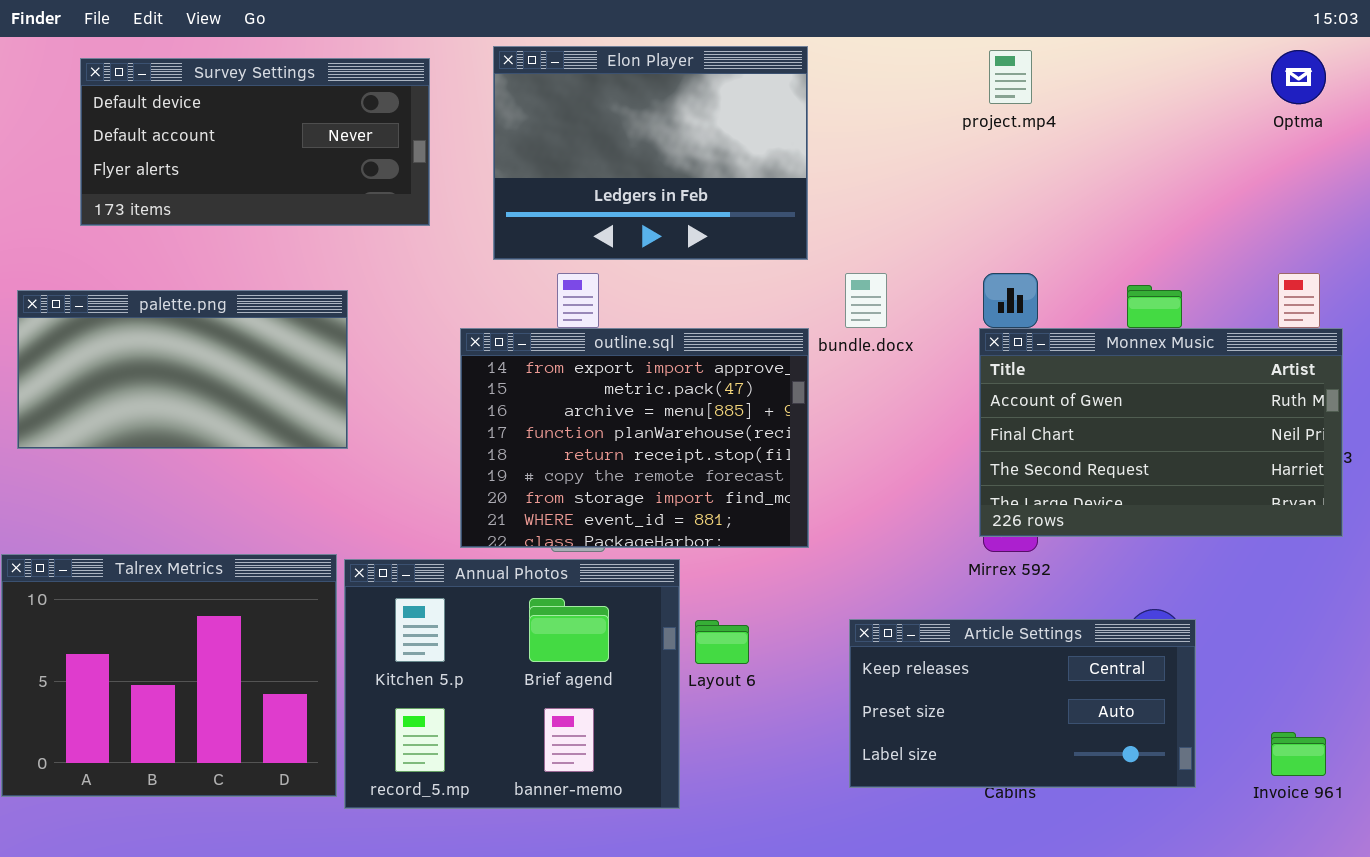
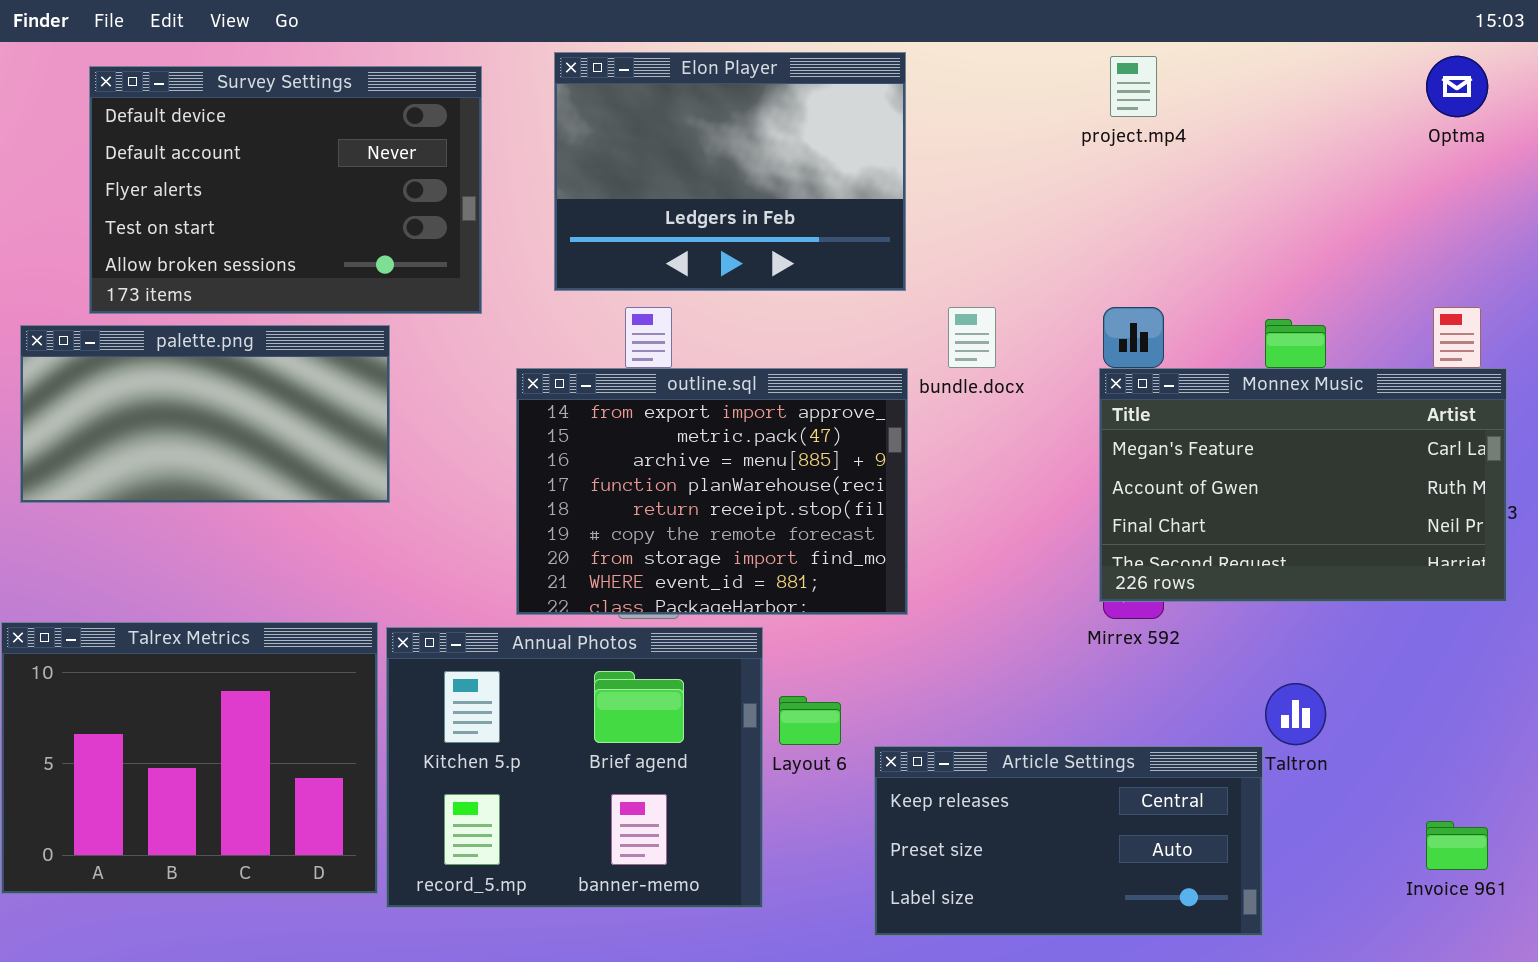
Survey Settings: [80,58,430,226] -> [89,66,482,314], resized
Monnex Music: [979,328,1343,537] -> [1099,368,1507,602], scrolled up 1 row
Article Settings: [849,619,1196,788] -> [874,746,1263,936], moved

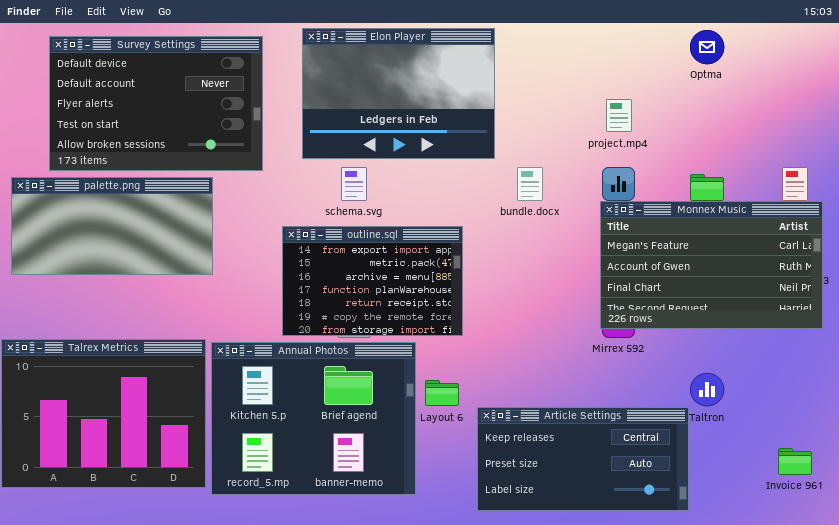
project.mp4: [1110,56,1157,117] -> [606,99,632,132], moved
Optma: [1426,56,1488,117] -> [690,30,724,64], moved
outline.sql: [516,368,908,615] -> [282,226,463,336], resized

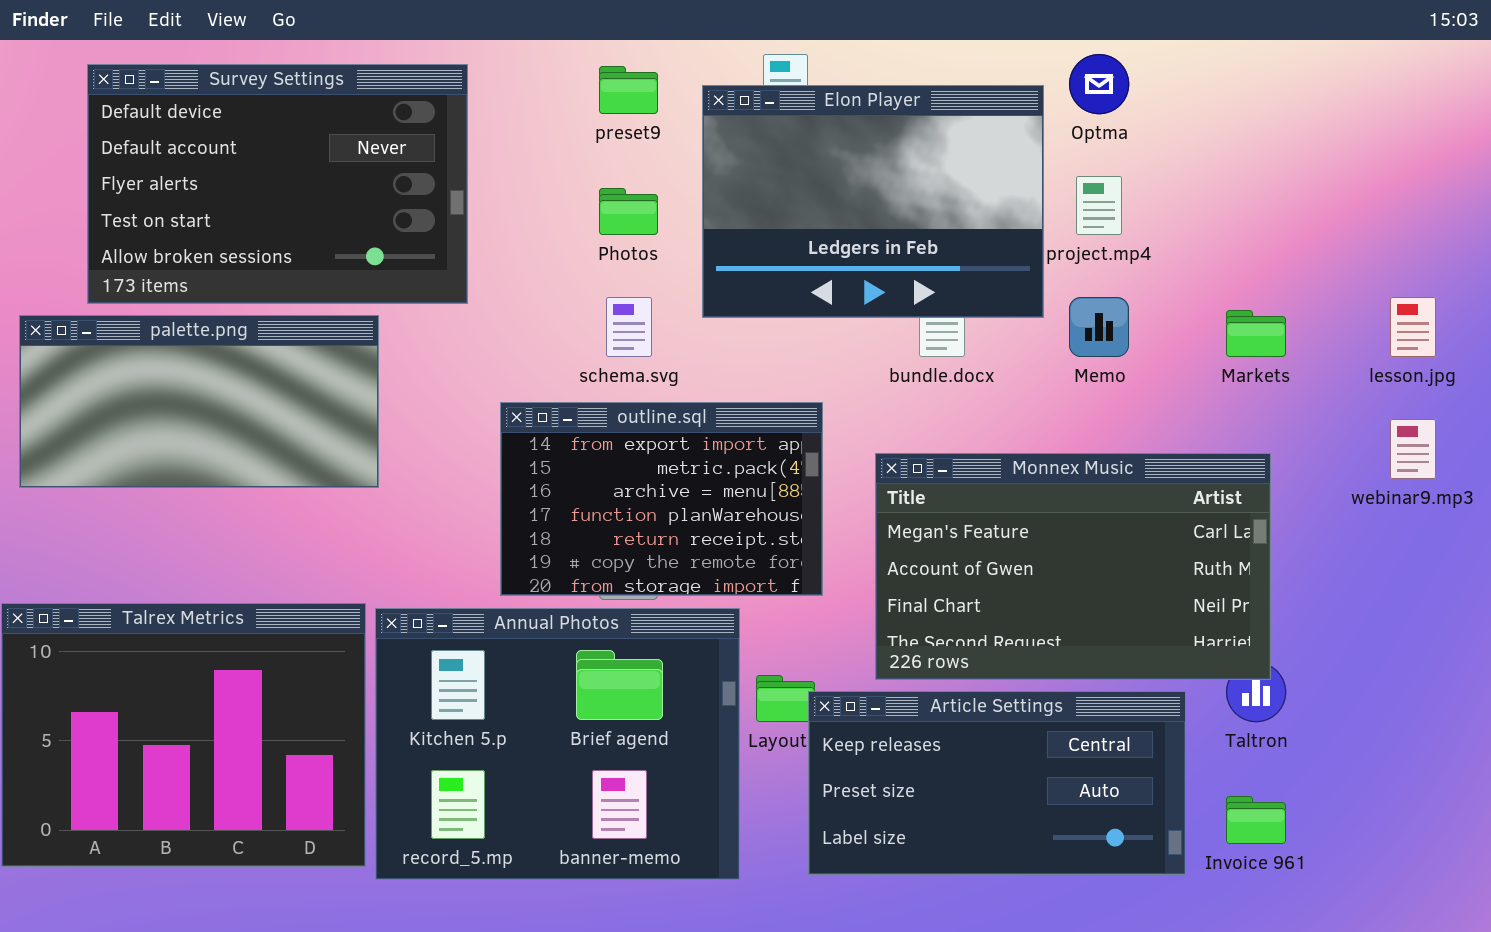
Elon Player: [302,28,495,159] -> [702,85,1044,318], moved
Optma: [690,30,724,64] -> [1069,54,1129,114], moved
Monnex Music: [600,201,823,329] -> [875,453,1271,680], moved
Article Settings: [477,407,689,511] -> [808,691,1186,875], moved
Invoice 961: [778,448,812,475] -> [1226,796,1286,844], moved

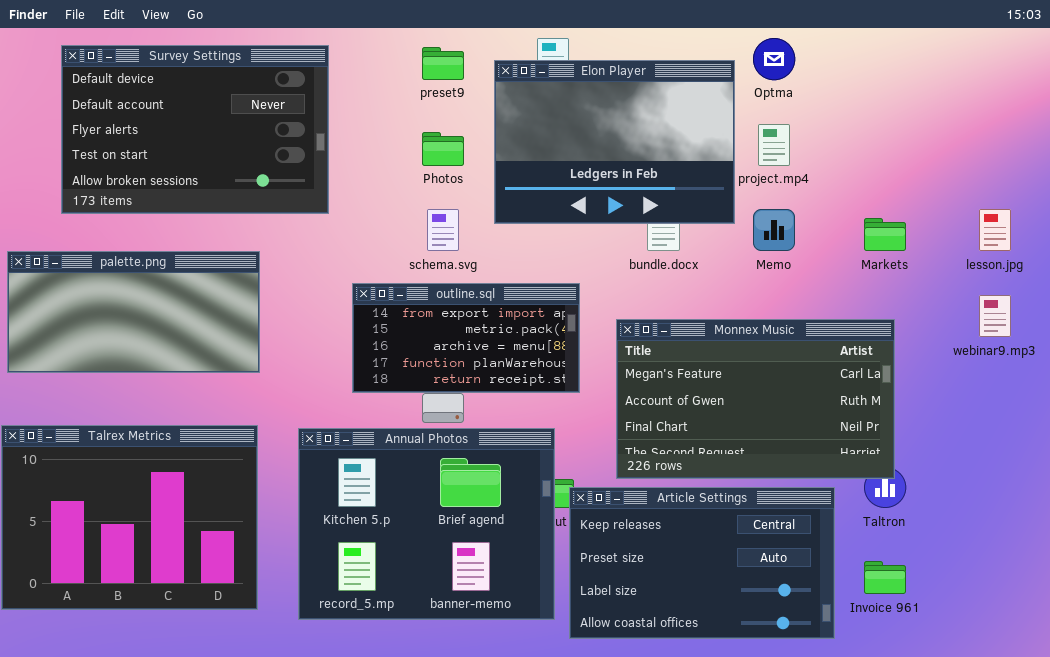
palette.png: [19,315,379,488] -> [7,251,260,373], moved
outline.sql: [500,402,823,596] -> [352,283,580,393], resized
Annual Photos: [375,608,740,880] -> [298,428,555,620], moved
Article Settings: [808,691,1186,875] -> [569,487,835,639], resized

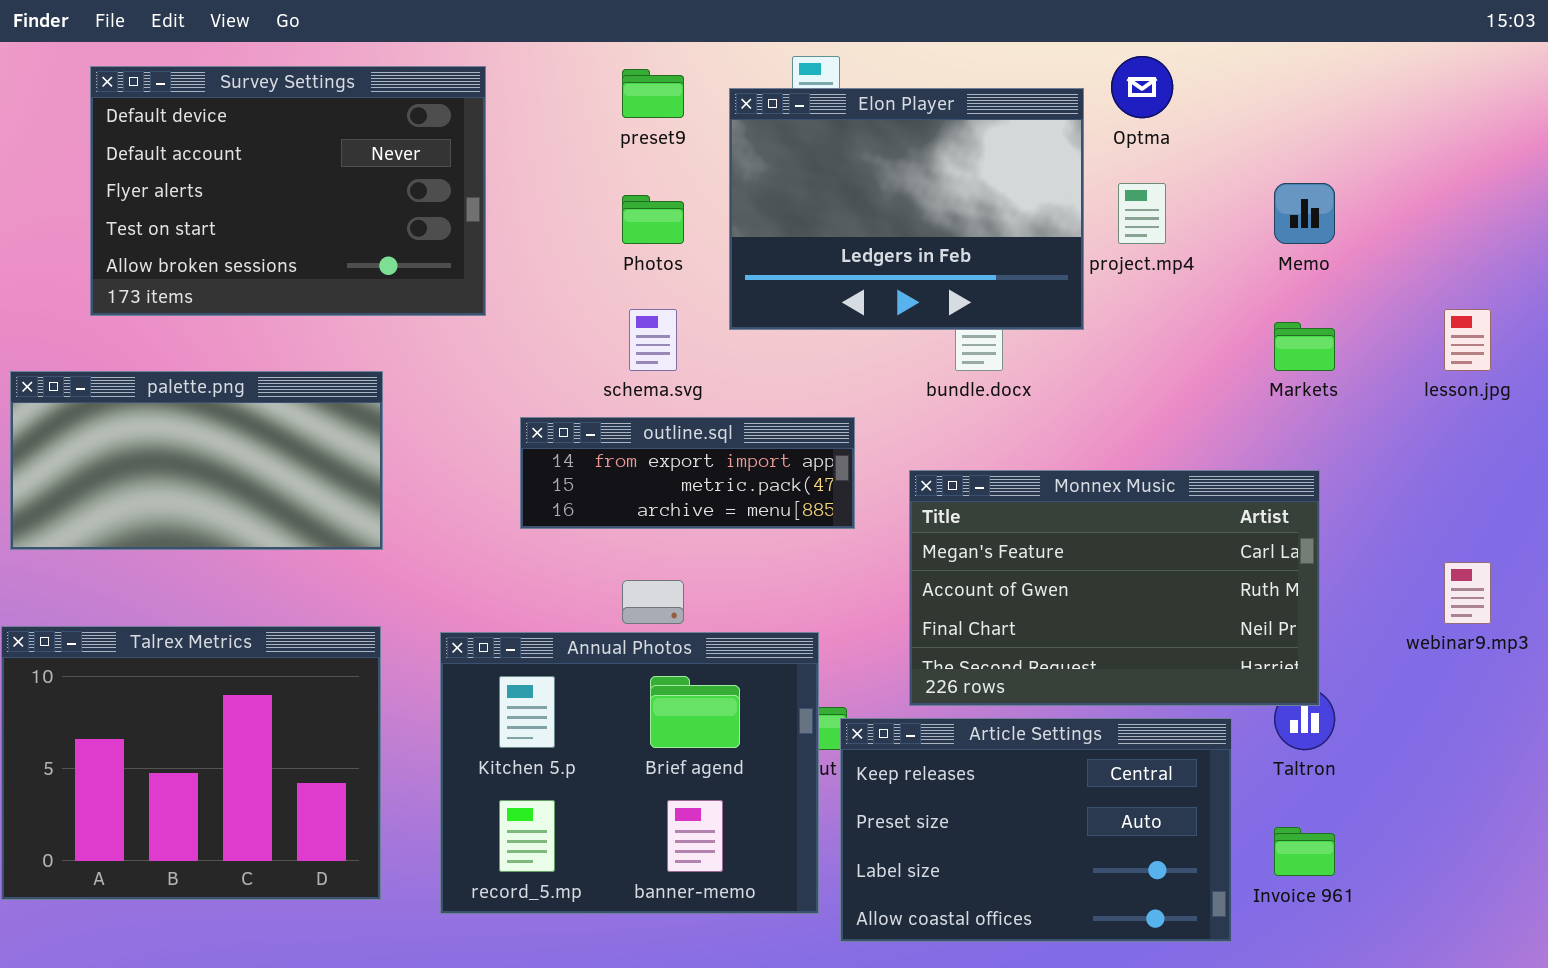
Memo: [753,209,795,251] -> [1274,183,1335,244], moved
outline.sql: [352,283,580,393] -> [520,417,855,529], resized
webinar9.mp3: [979,295,1011,337] -> [1444,562,1491,624], moved

